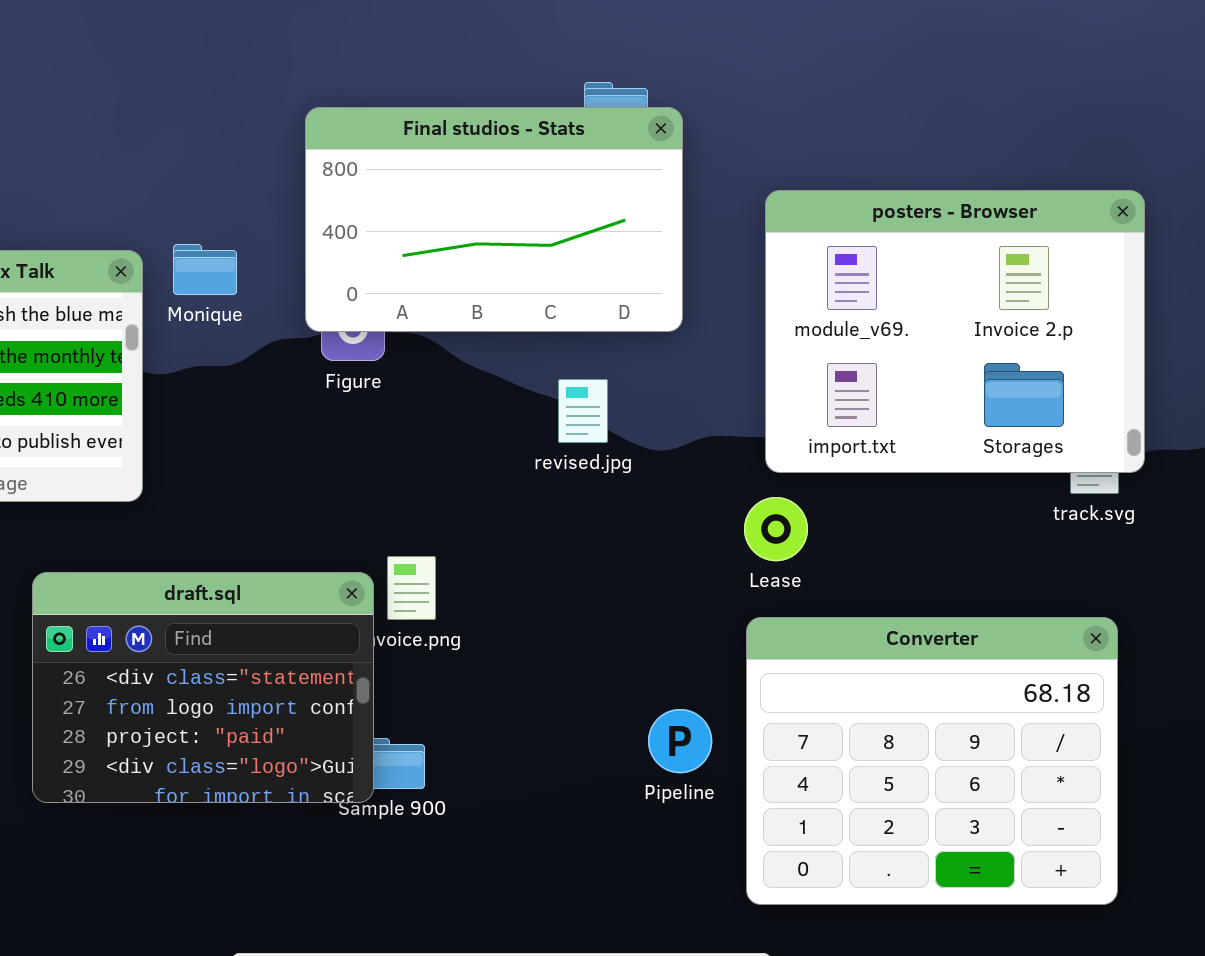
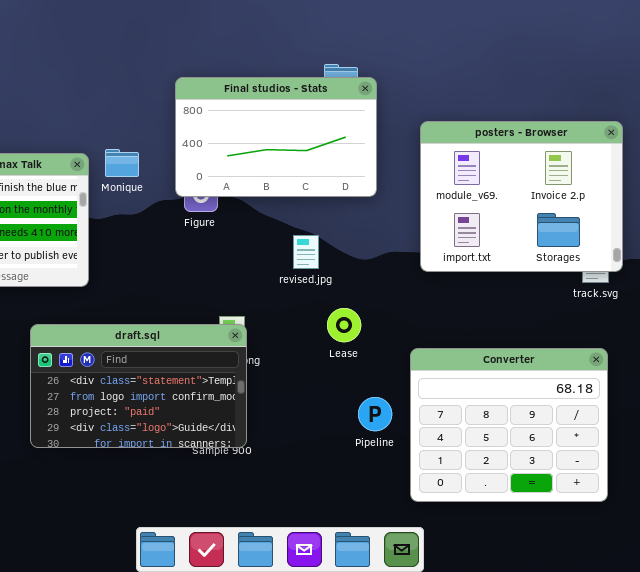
revised.jpg: [558,379,608,443] -> [293,235,319,269], moved
Lease: [744,497,808,561] -> [327,308,361,342], moved
draft.sql: [32,572,374,803] -> [30,324,247,448], resized

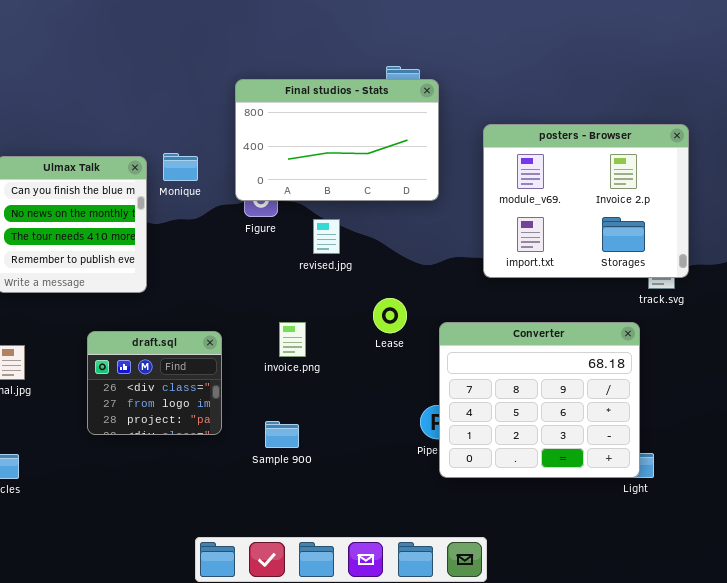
revised.jpg: [293,235,319,269] -> [313,219,340,254], moved
Lease: [327,308,361,342] -> [373,298,407,333], moved
draft.sql: [30,324,247,448] -> [87,331,222,435], resized
Converter: [410,348,608,502] -> [439,322,640,478], moved

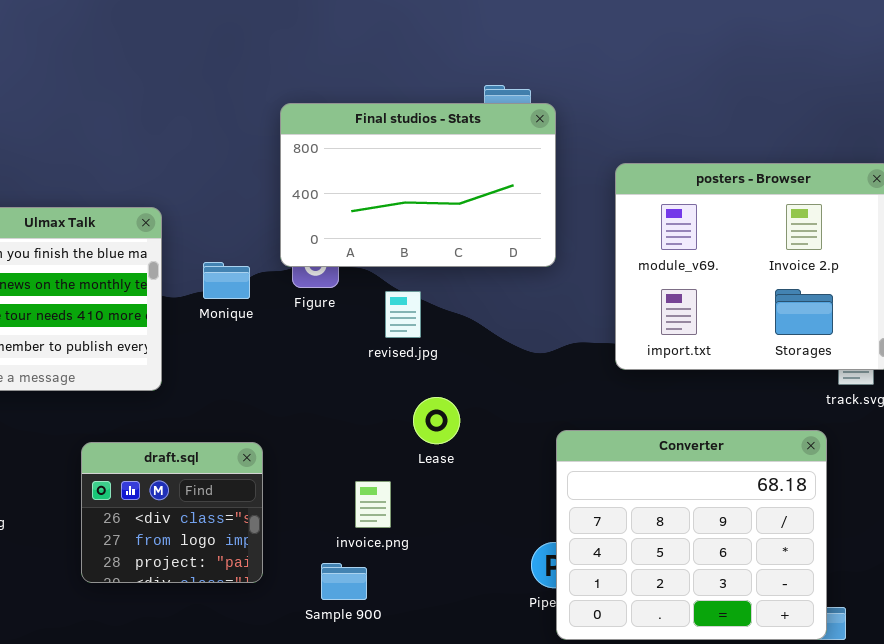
Monique: [163,153,198,181] -> [203,262,250,299], moved
Lease: [373,298,407,333] -> [413,397,460,444], moved
invoice.png: [279,322,306,357] -> [355,481,391,528], moved

